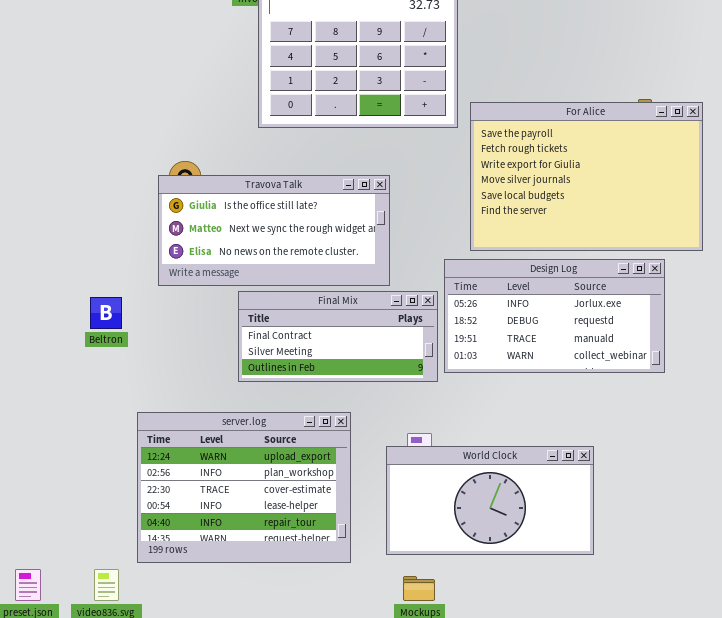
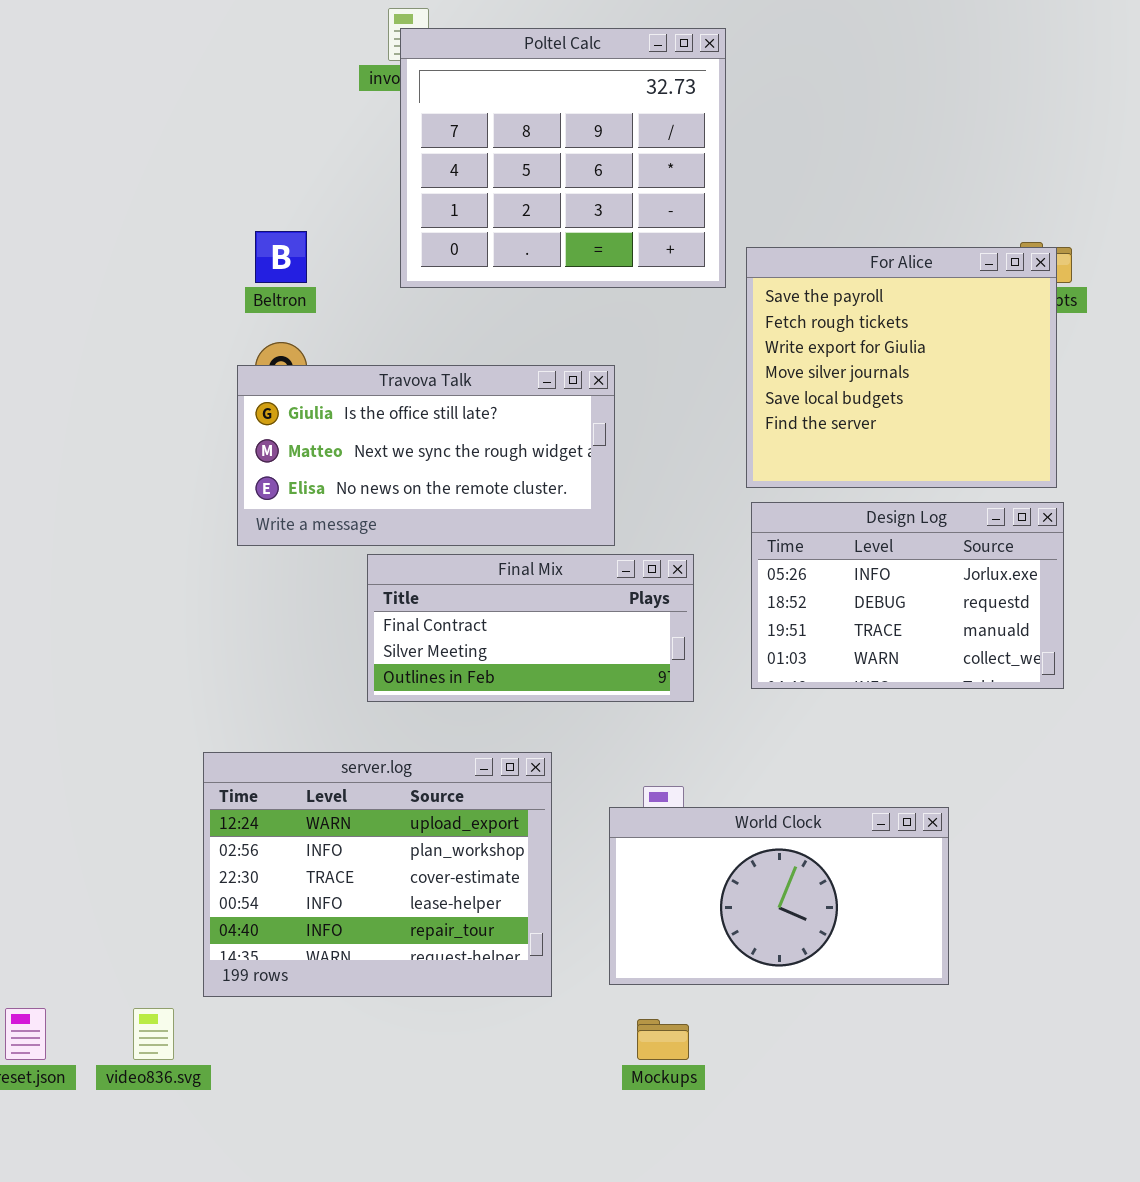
For Alice: [470,102,703,251] -> [746,247,1057,488], resized
Design Log: [444,259,665,373] -> [751,502,1064,689], resized
Beltron: [90,297,122,329] -> [255,231,307,283], moved

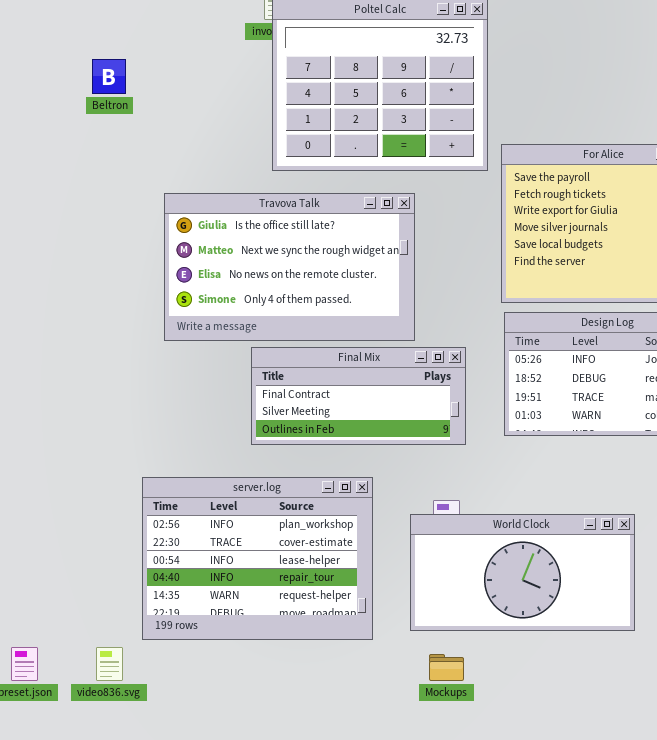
Beltron: [255,231,307,283] -> [92,59,126,94], moved
Travova Talk: [237,365,615,546] -> [164,193,415,341], resized
server.log: [203,752,552,997] -> [142,477,373,640], scrolled down 1 row

